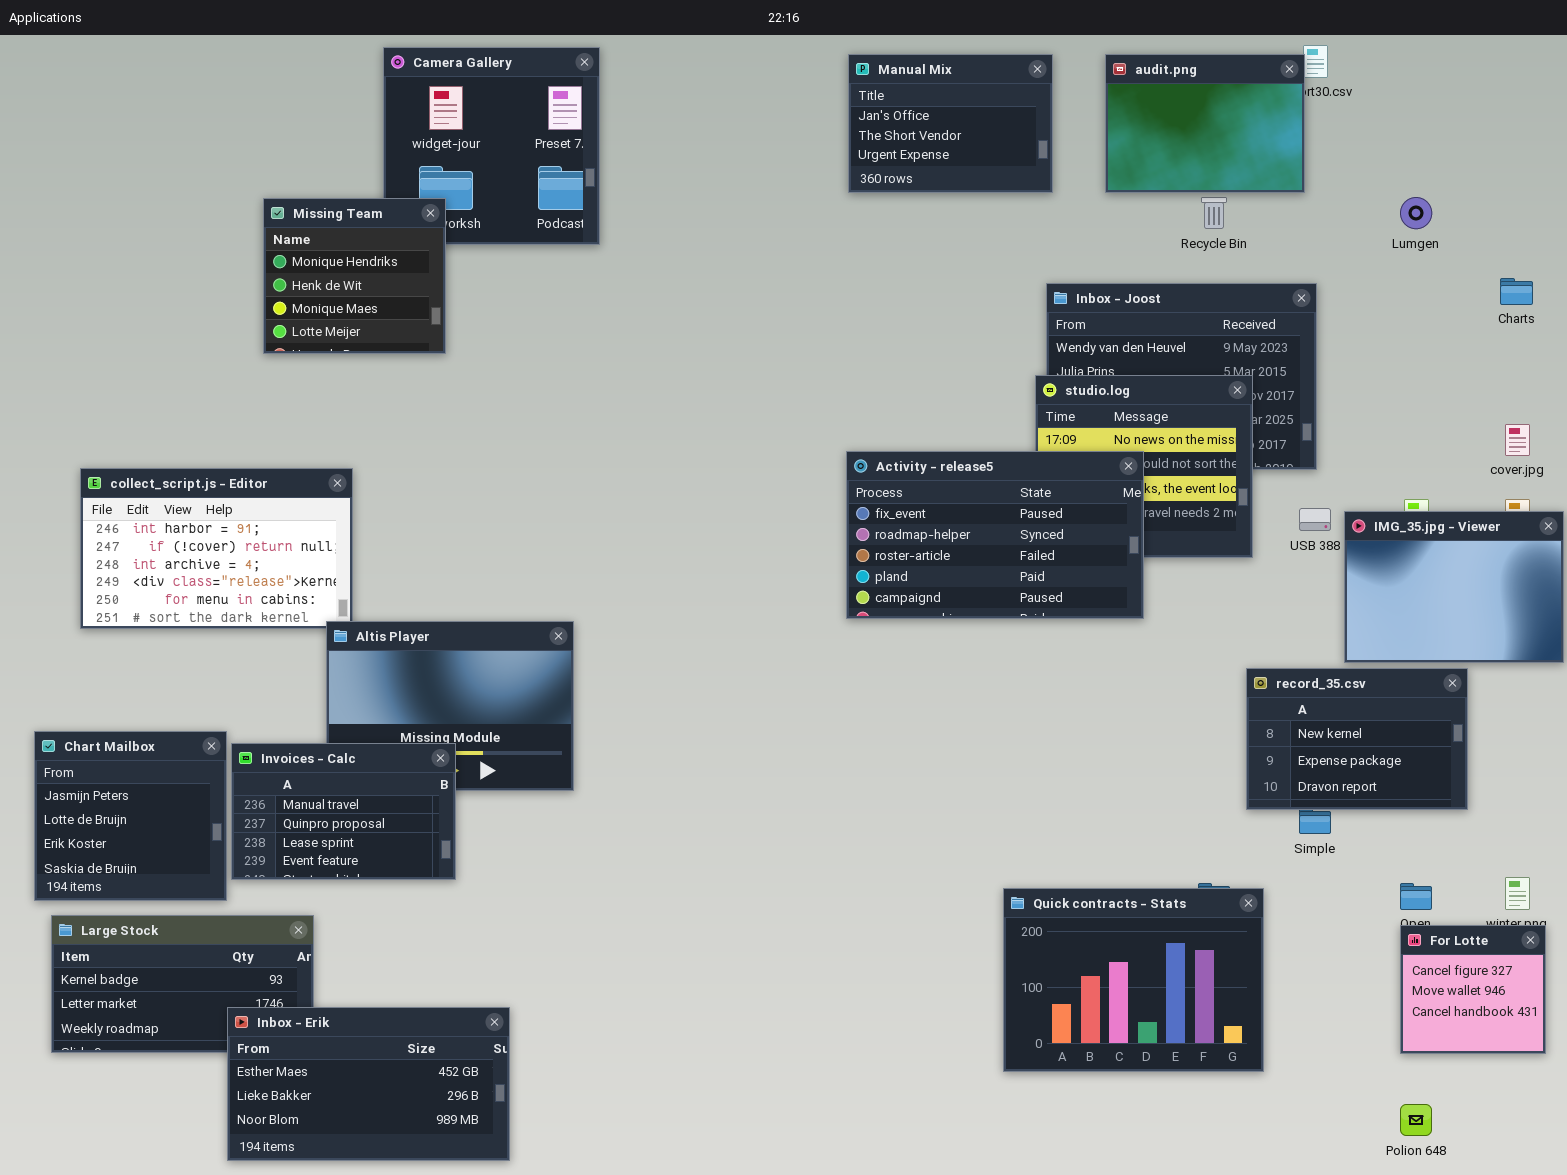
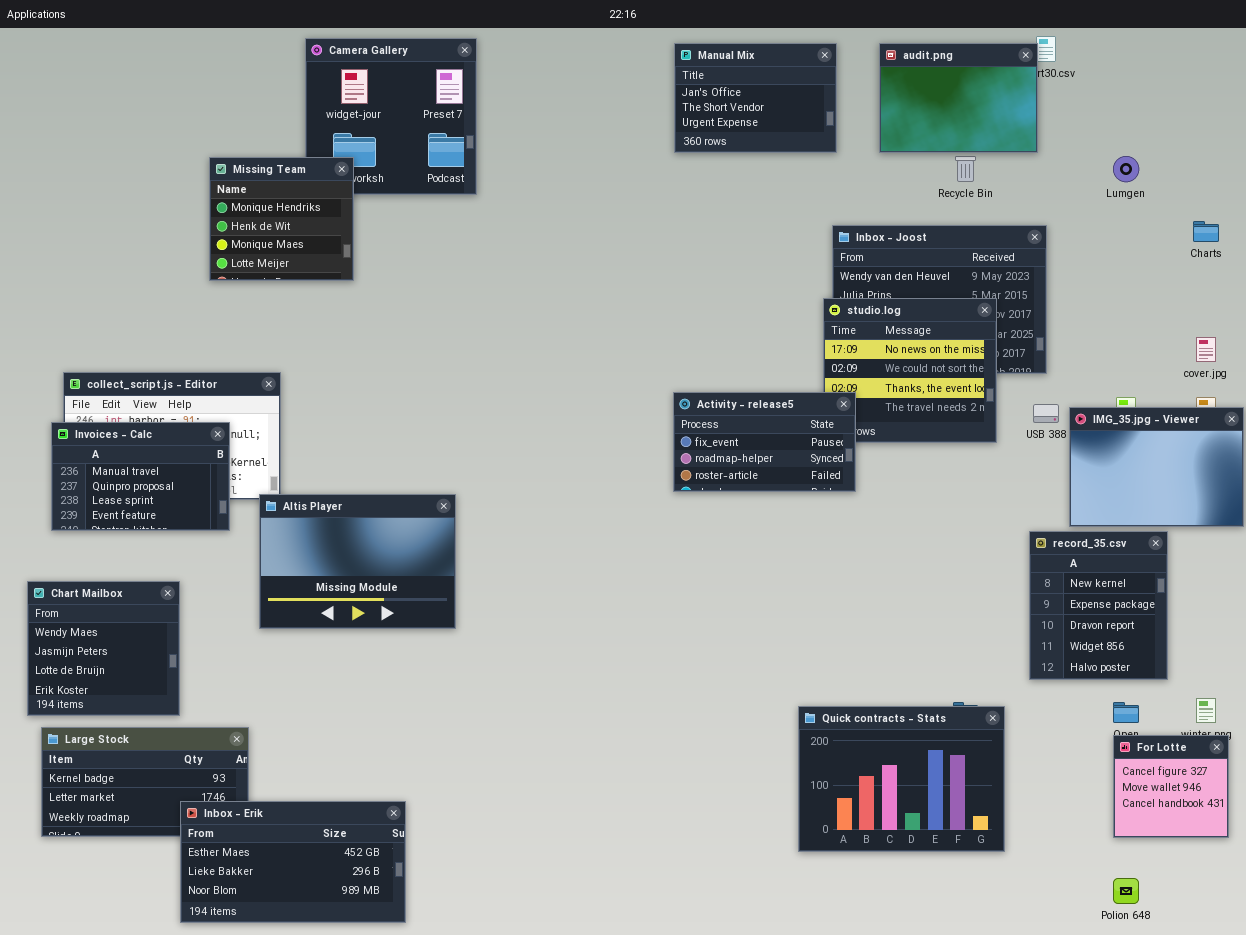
Activity - release5: [846,451,1144,619] -> [673,392,856,492], resized
record_35.csv: [1246,668,1468,810] -> [1029,531,1168,680], resized
Chart Mailbox: [34,731,227,901] -> [27,581,180,716], scrolled up 1 row
Invoices - Calc: [231,743,456,880] -> [51,422,230,531], moved

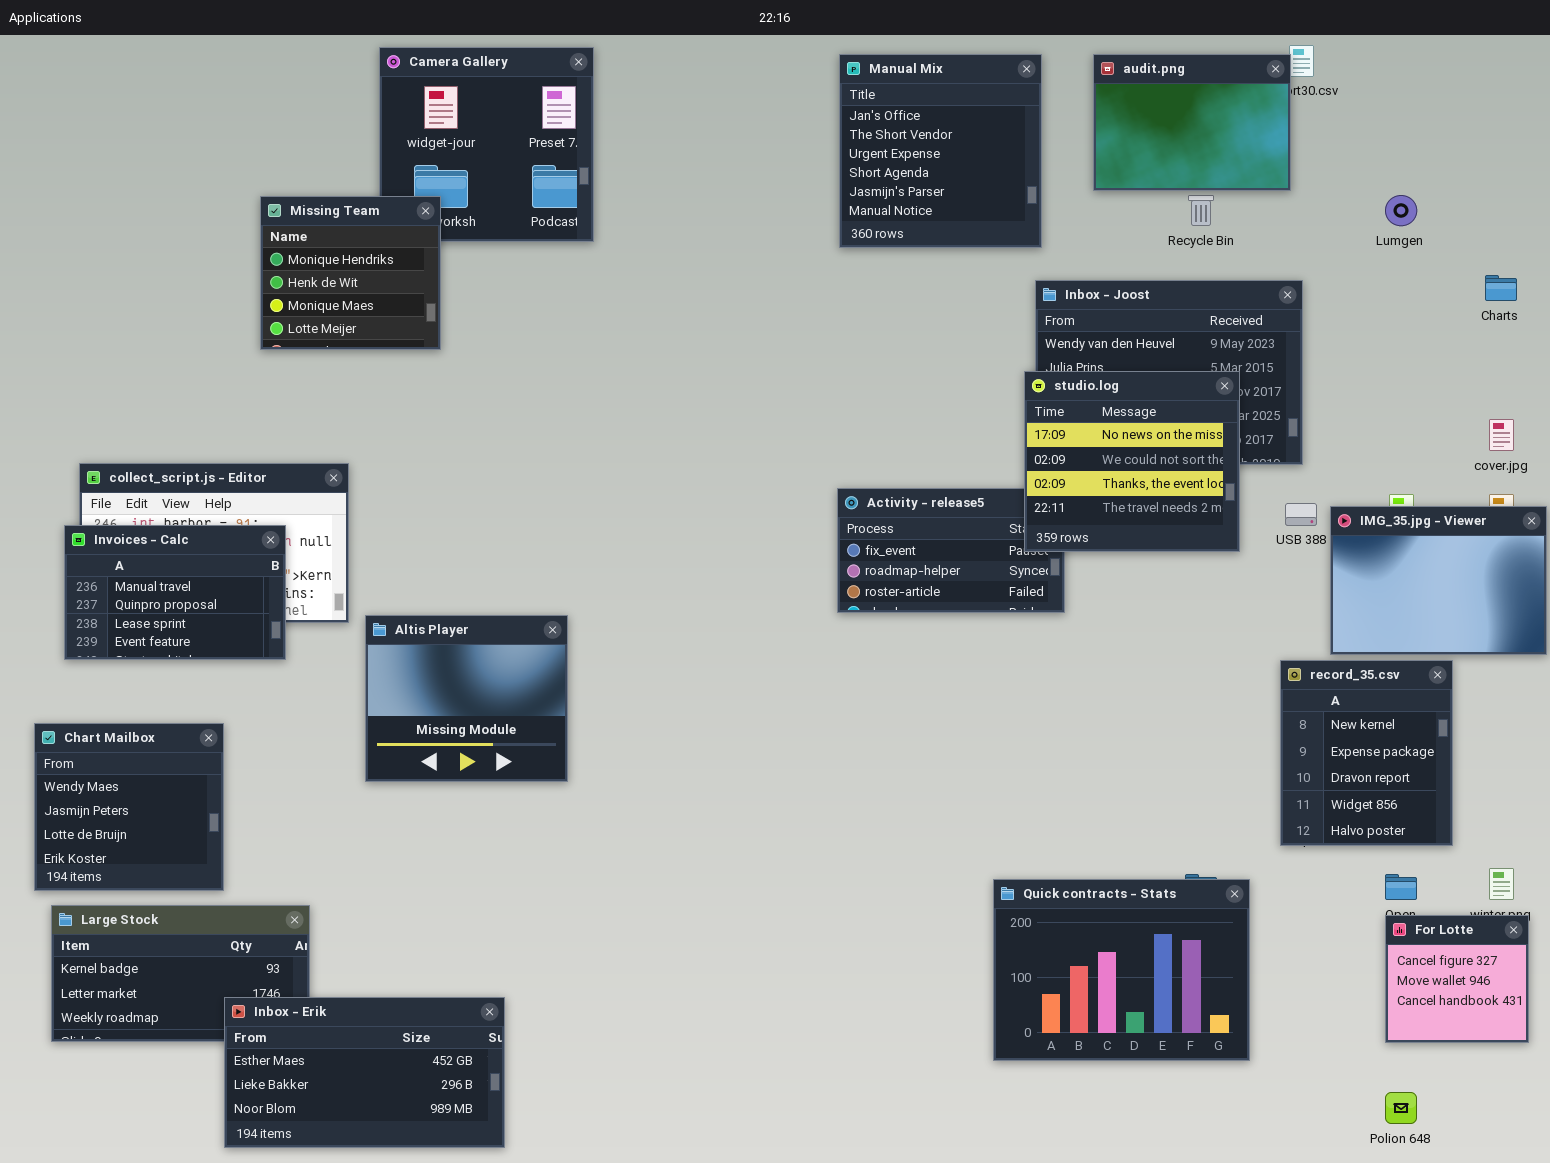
Manual Mix: [674,43,837,153] -> [839,54,1042,248], resized
studio.log: [823,298,997,443] -> [1024,371,1240,552], raised
Altis Player: [259,494,456,629] -> [365,615,568,782], resized

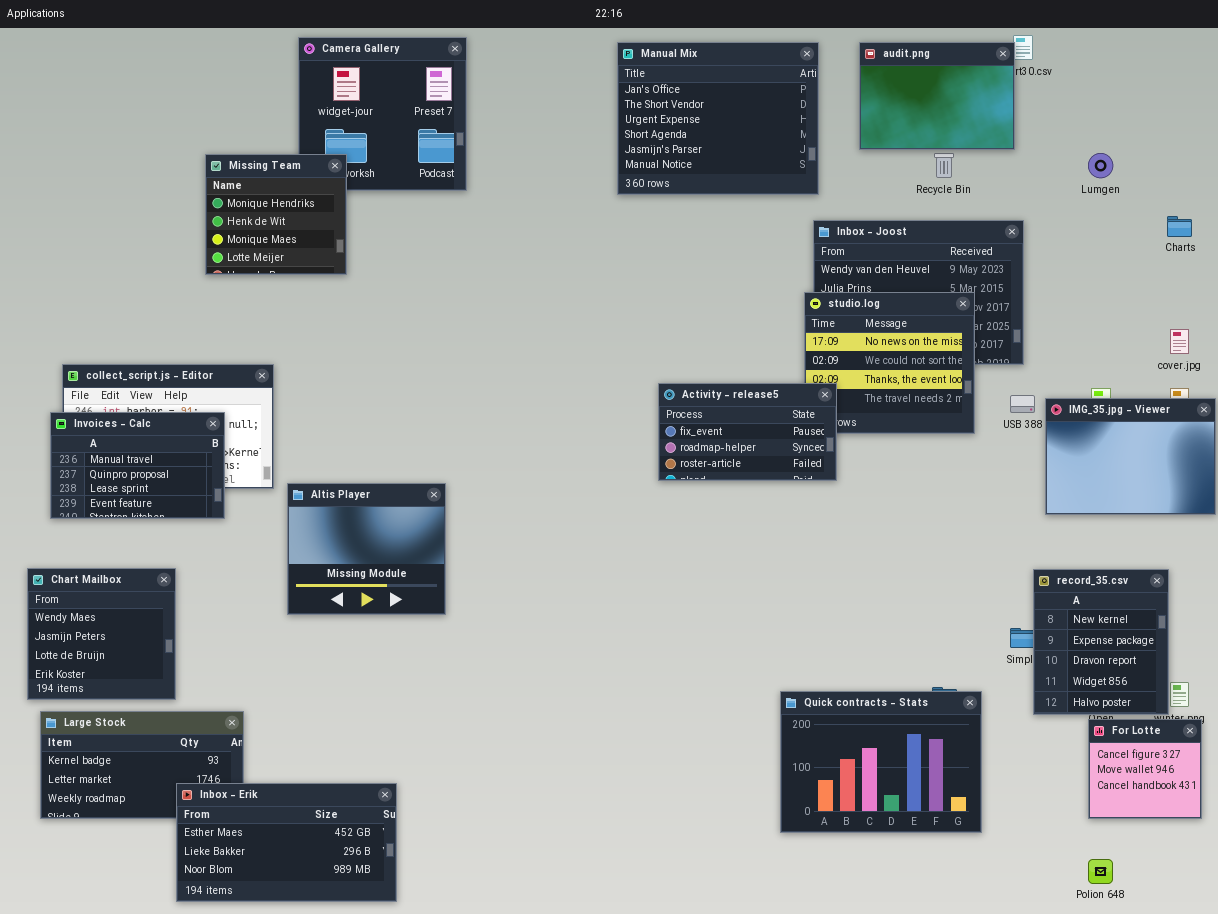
Manual Mix: [839,54,1042,248] -> [617,42,819,195], resized
Activity - release5: [837,488,1065,613] -> [658,383,837,481], raised
record_35.csv: [1280,660,1453,846] -> [1033,569,1169,715], moved

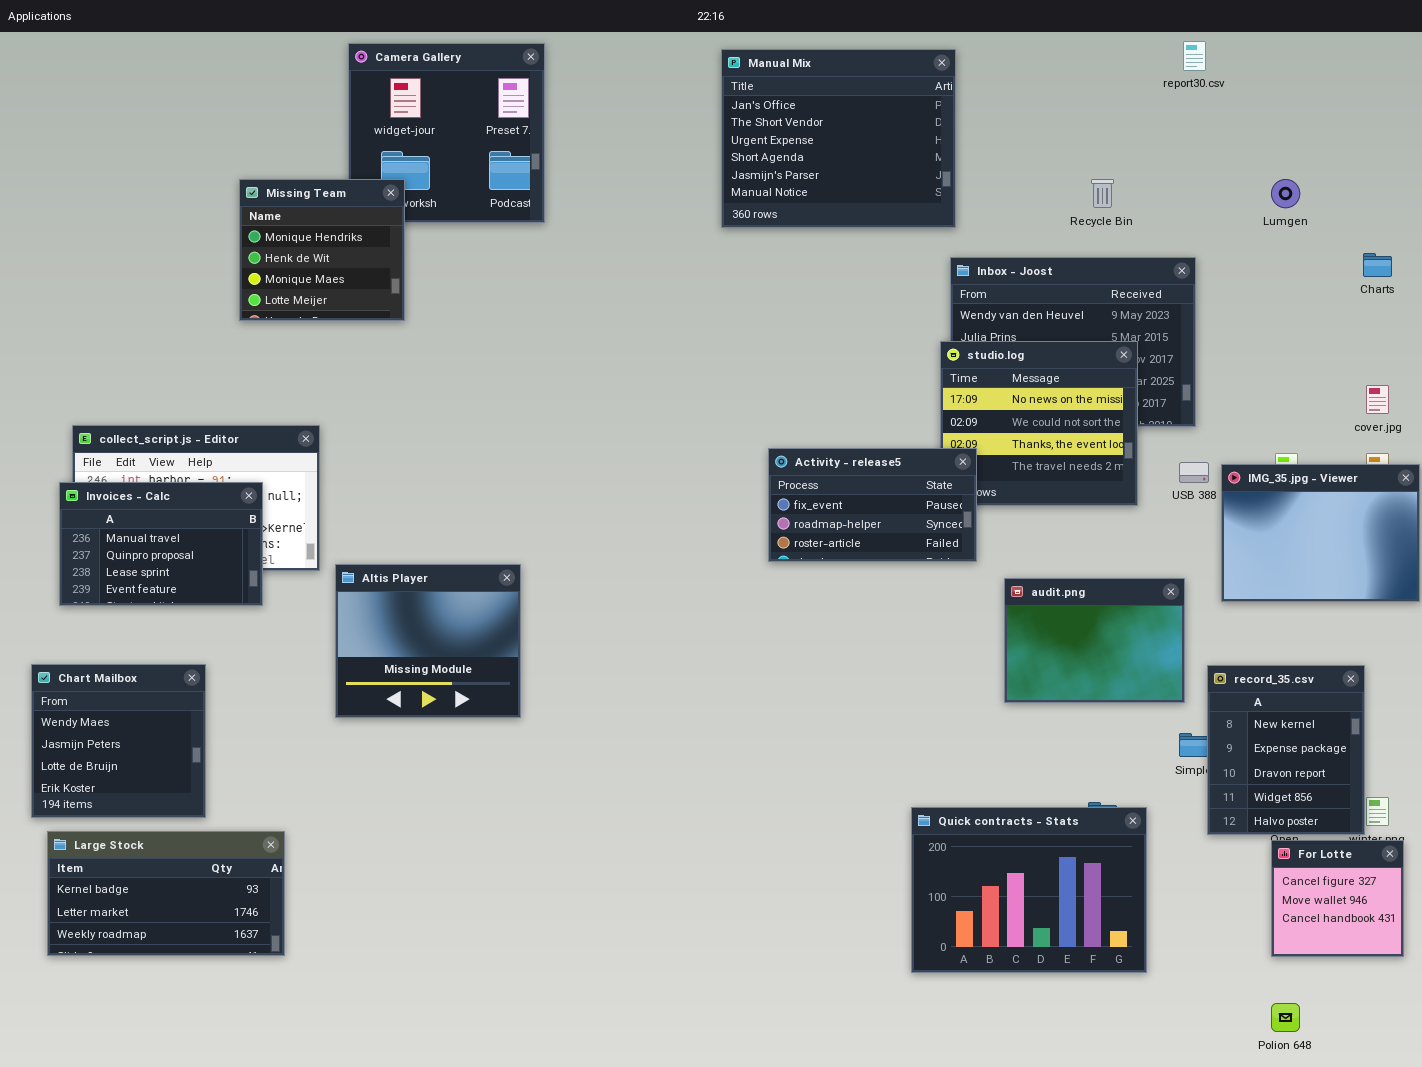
audit.png: [859,42,1015,150] -> [1004,578,1185,703], moved
Inbox - Erik: [176,783,397,902] -> none, closed

